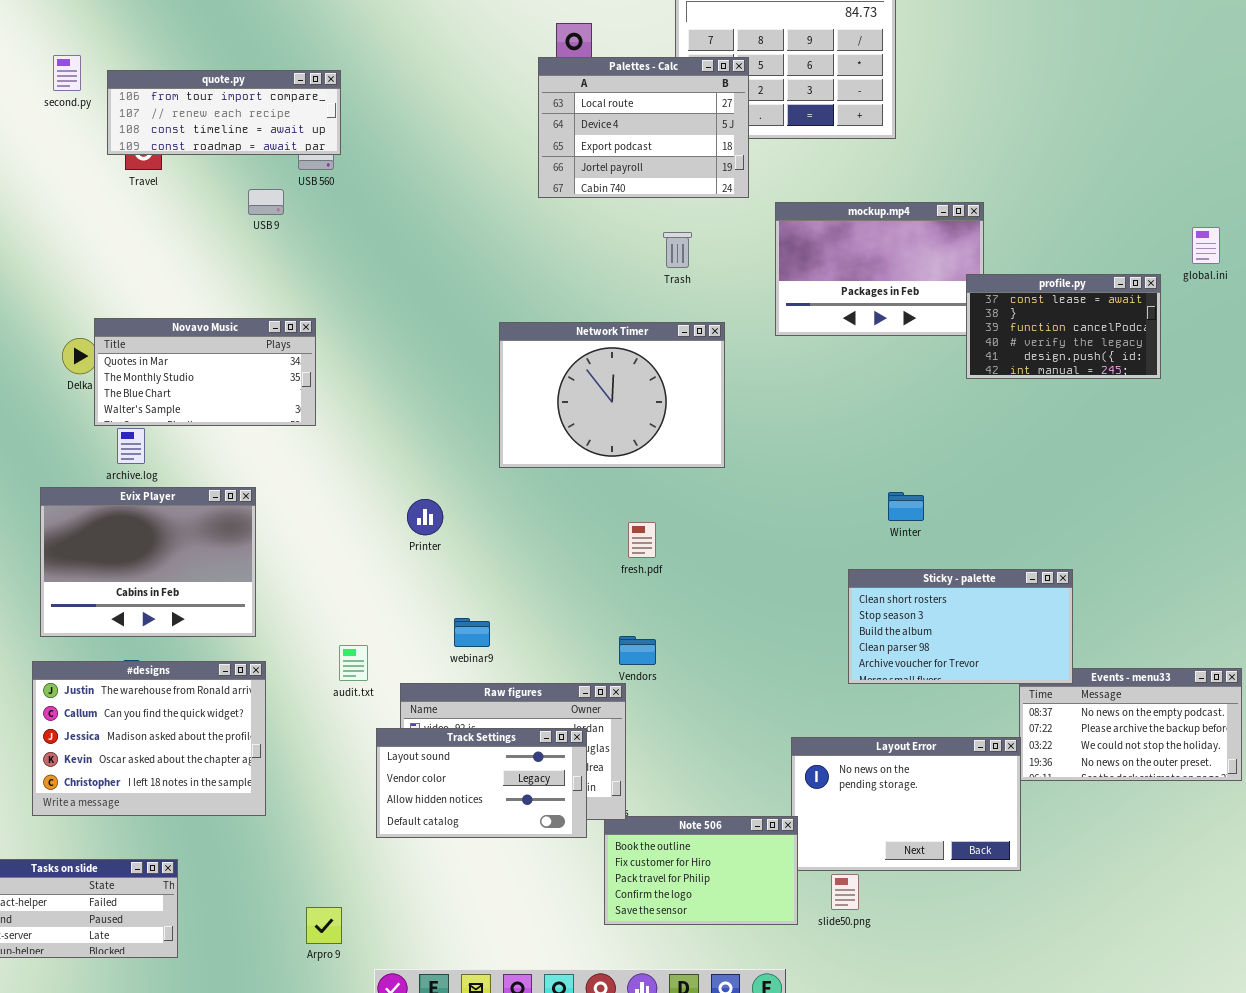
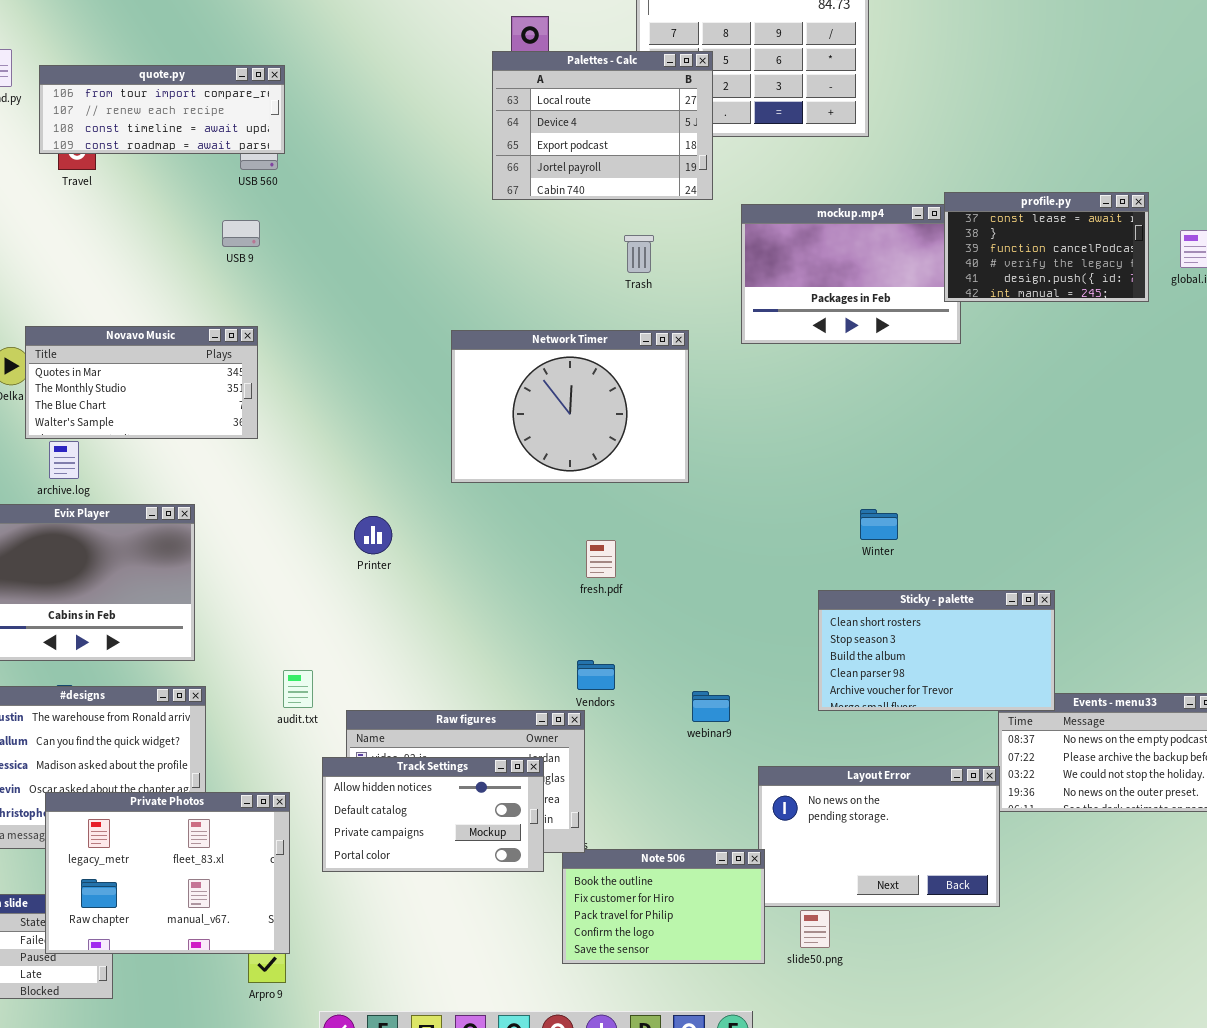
USB 9: [248,189,284,215] -> [222,220,260,247], moved
profile.py: [966,274,1161,379] -> [944,192,1149,302], moved
webinar9: [454,618,490,647] -> [692,691,730,722], moved
Track Settings: [376,728,587,838] -> [322,757,544,872], scrolled down 2 rows
Private Photos: none -> [45,792,290,954], opened

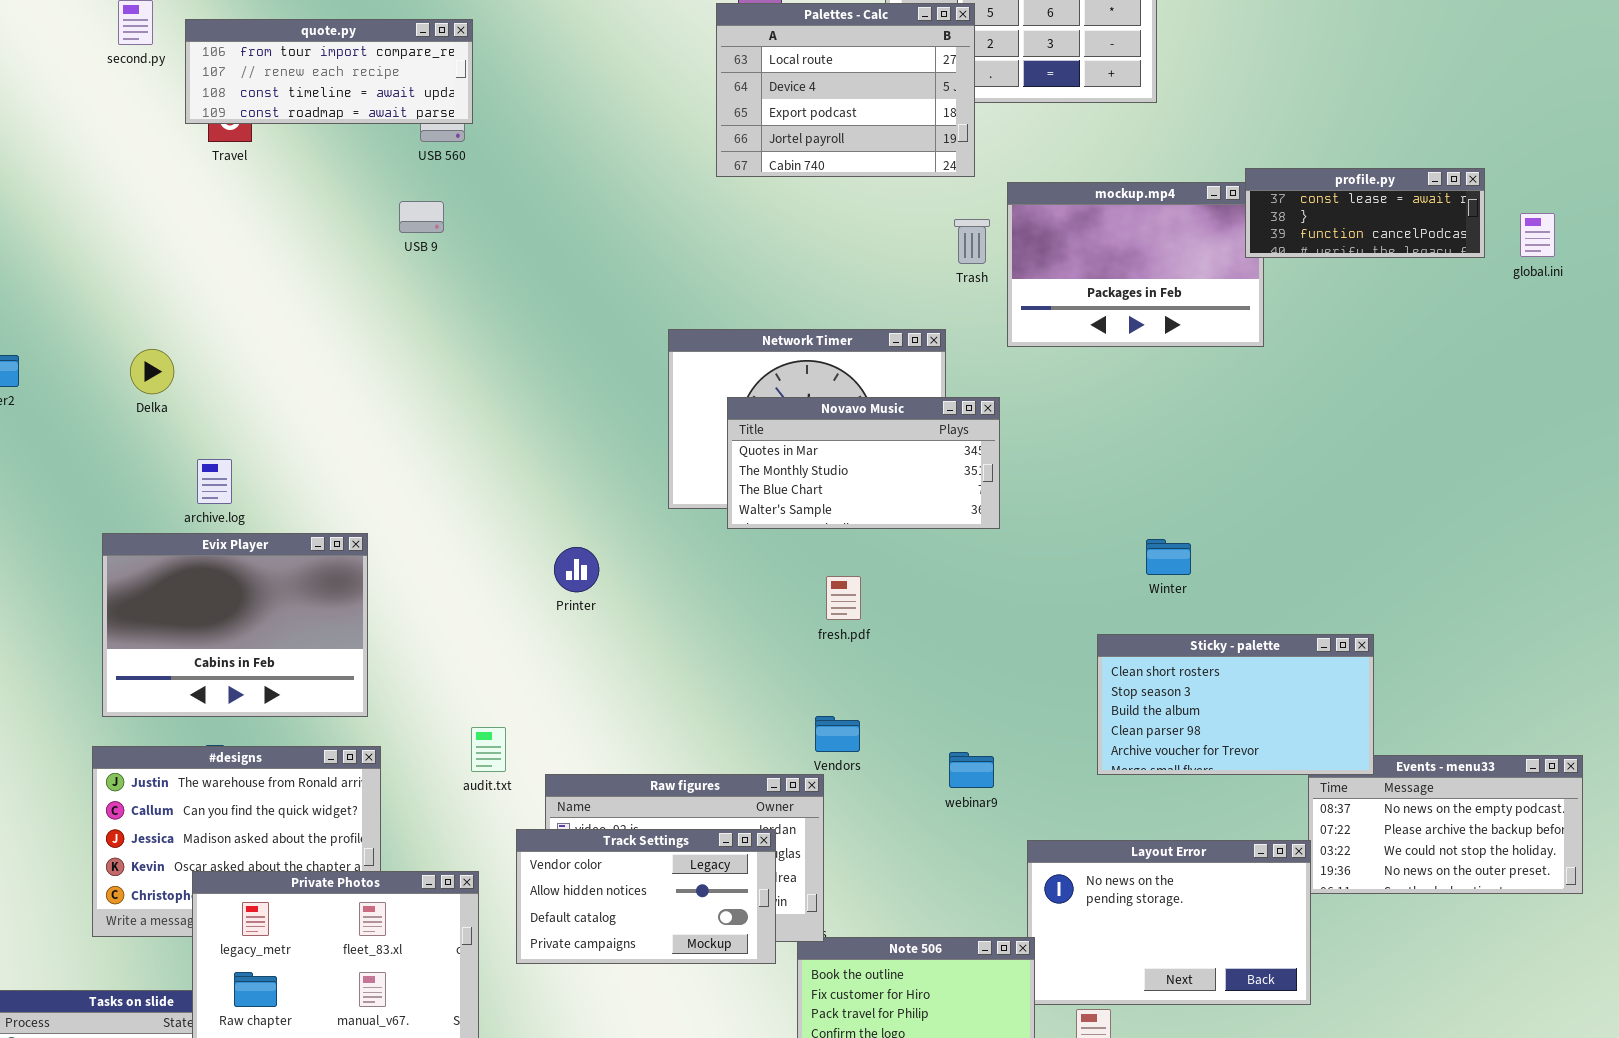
profile.py: [944,192,1149,302] -> [1245,168,1485,258], resized
Trash: [624,235,654,273] -> [954,219,990,264], moved
Novavo Music: [25,326,258,439] -> [727,397,1000,529], moved
Track Settings: [322,757,544,872] -> [516,829,776,964], scrolled up 1 row

